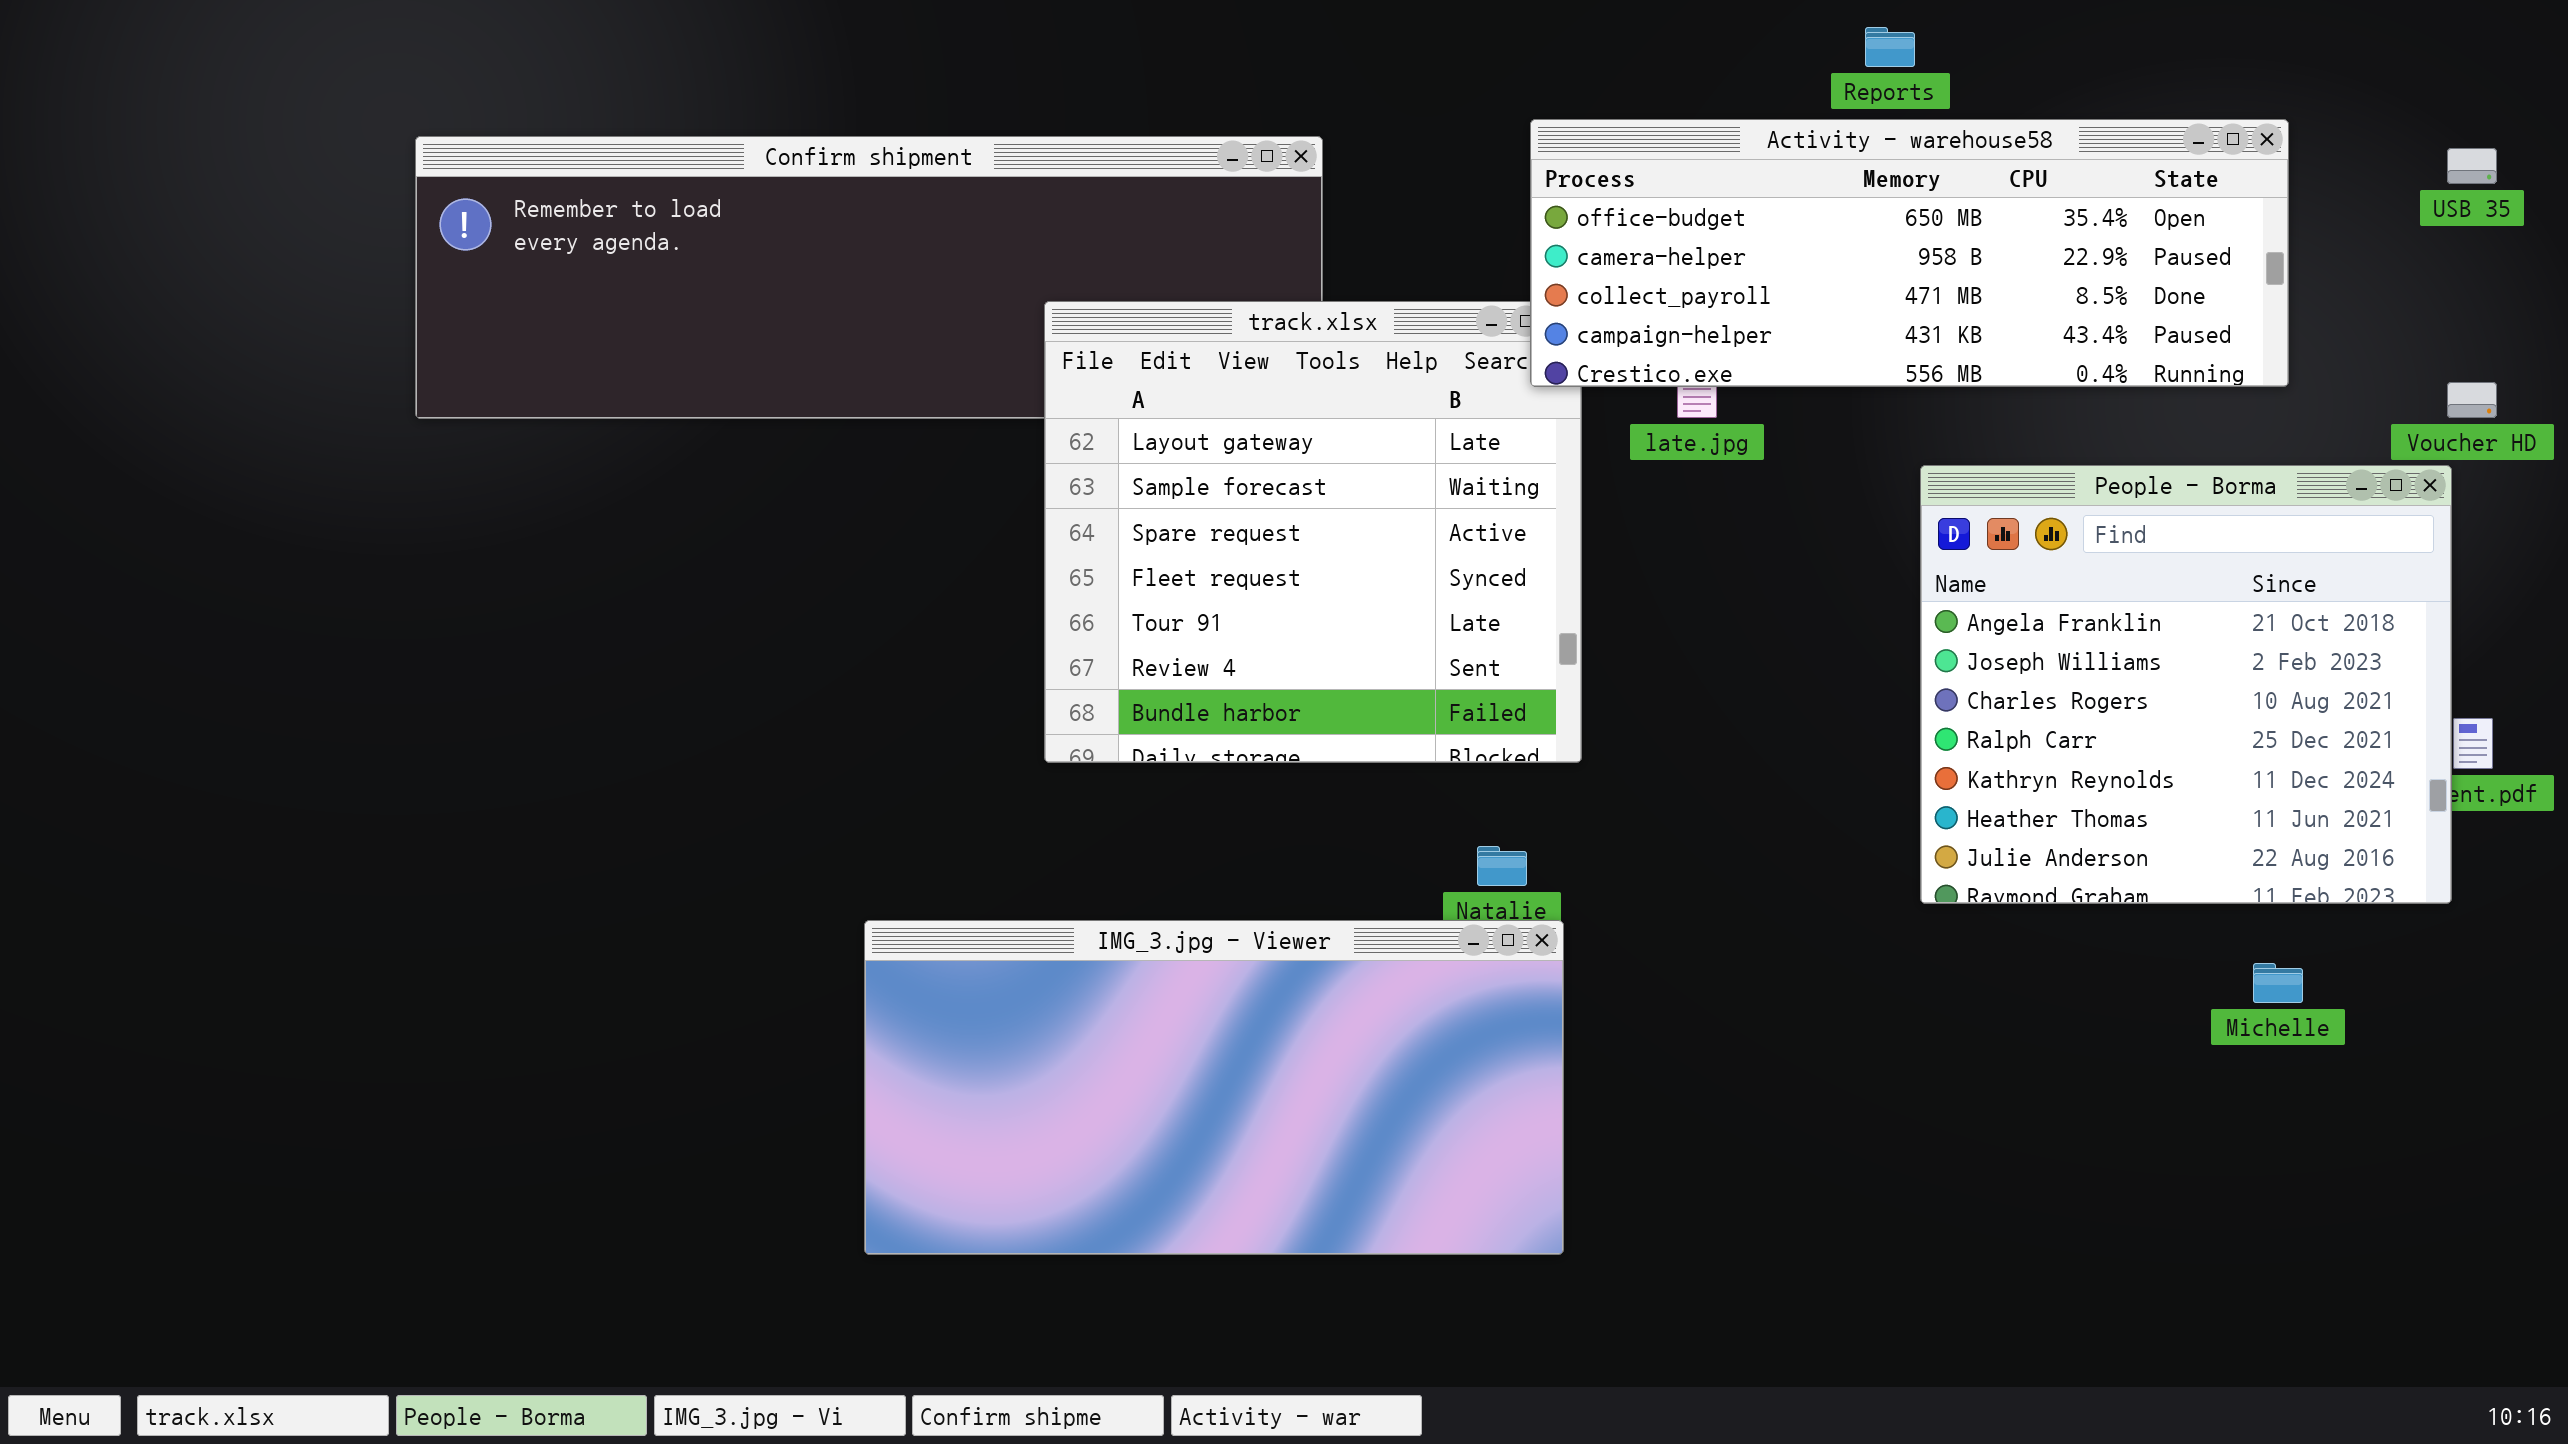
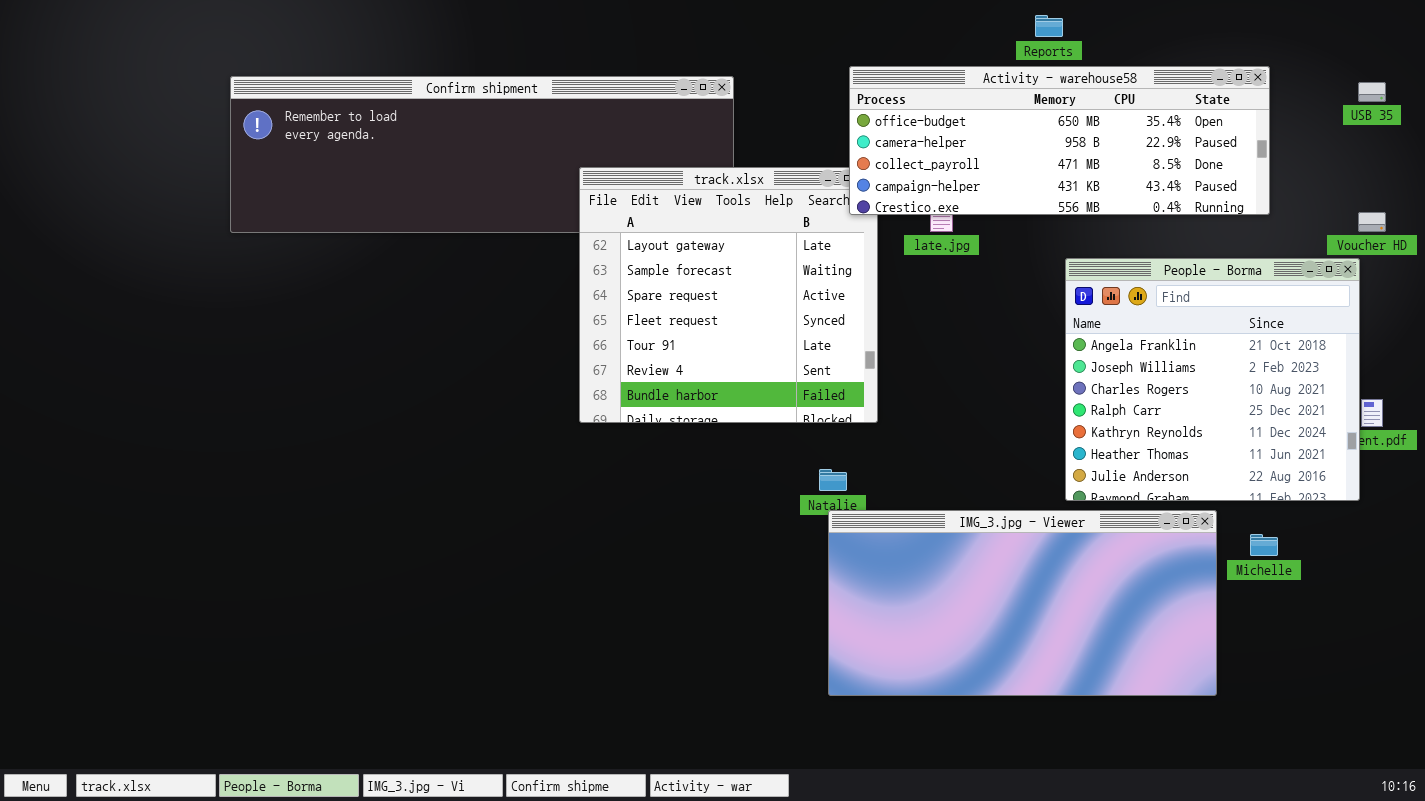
IMG_3.jpg - Viewer: [864,920,1564,1255] -> [828,510,1217,696], moved

